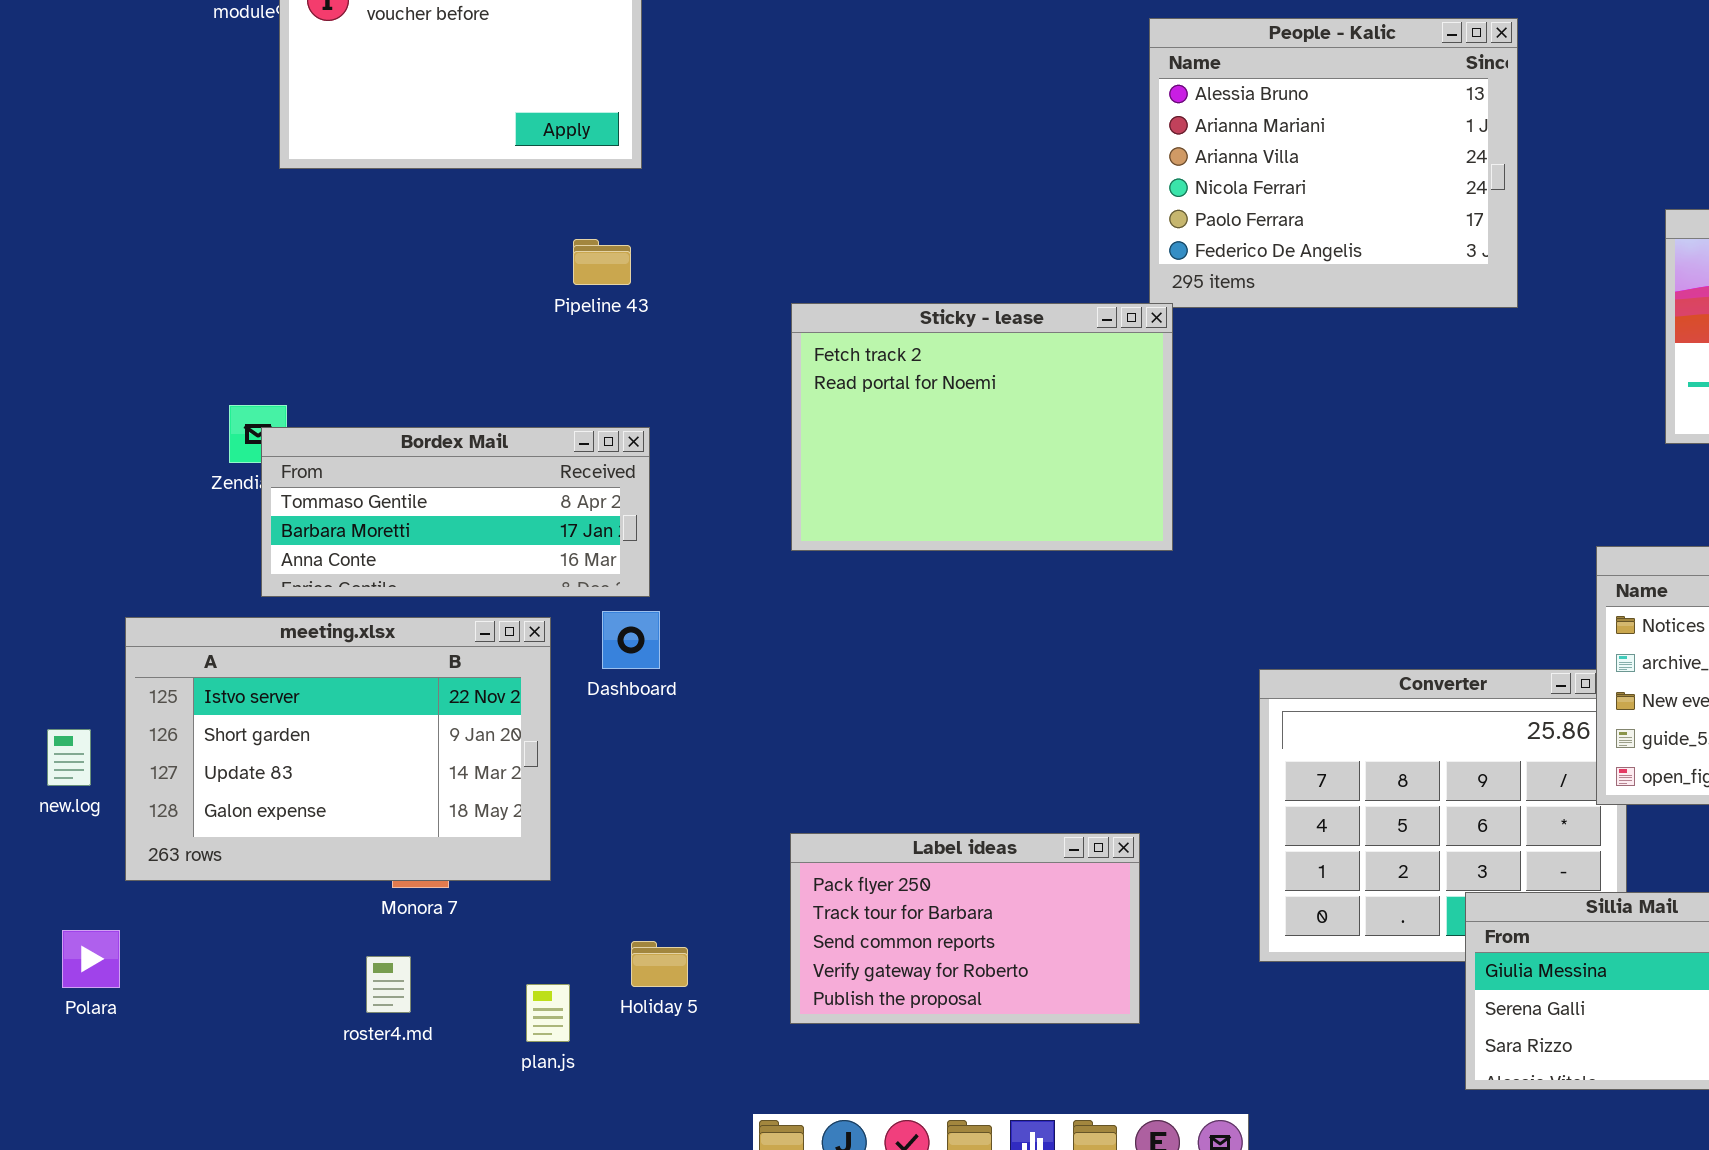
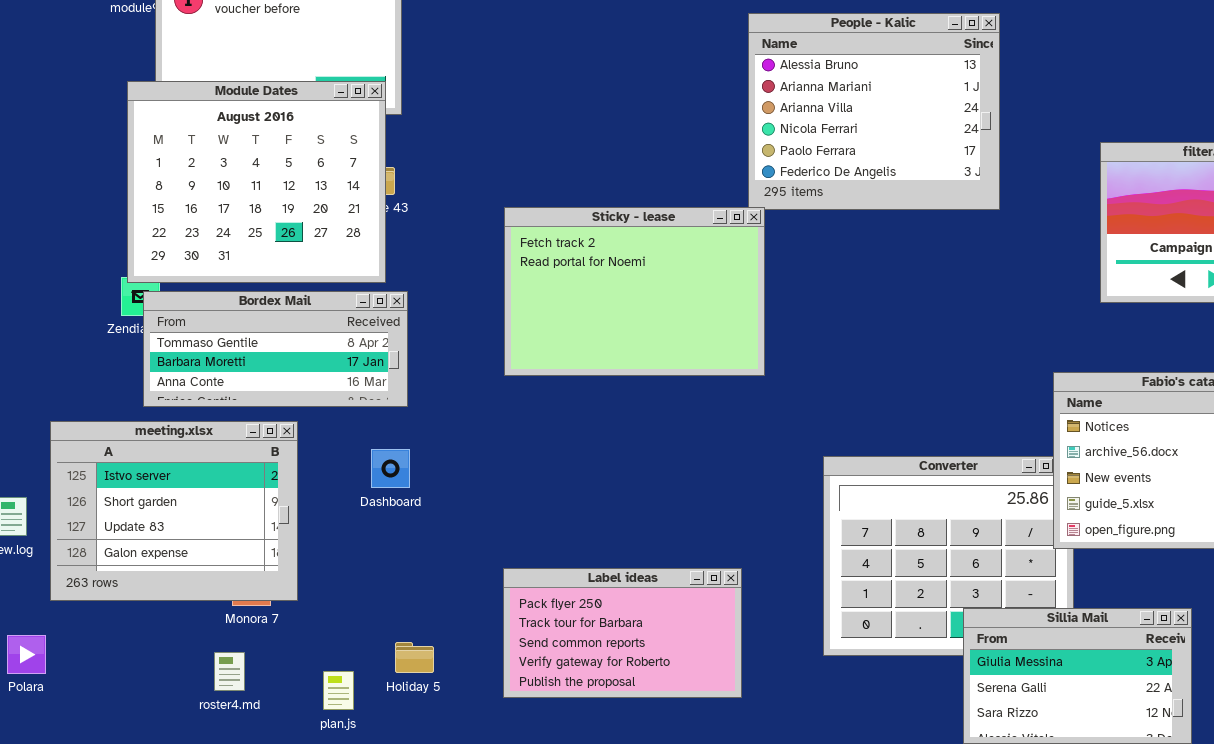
Module Dates: none -> [127,81,386,283], opened
Dashboard: [602,611,660,669] -> [371,449,410,488], moved
meeting.xlsx: [125,617,551,881] -> [50,421,298,601], resized

